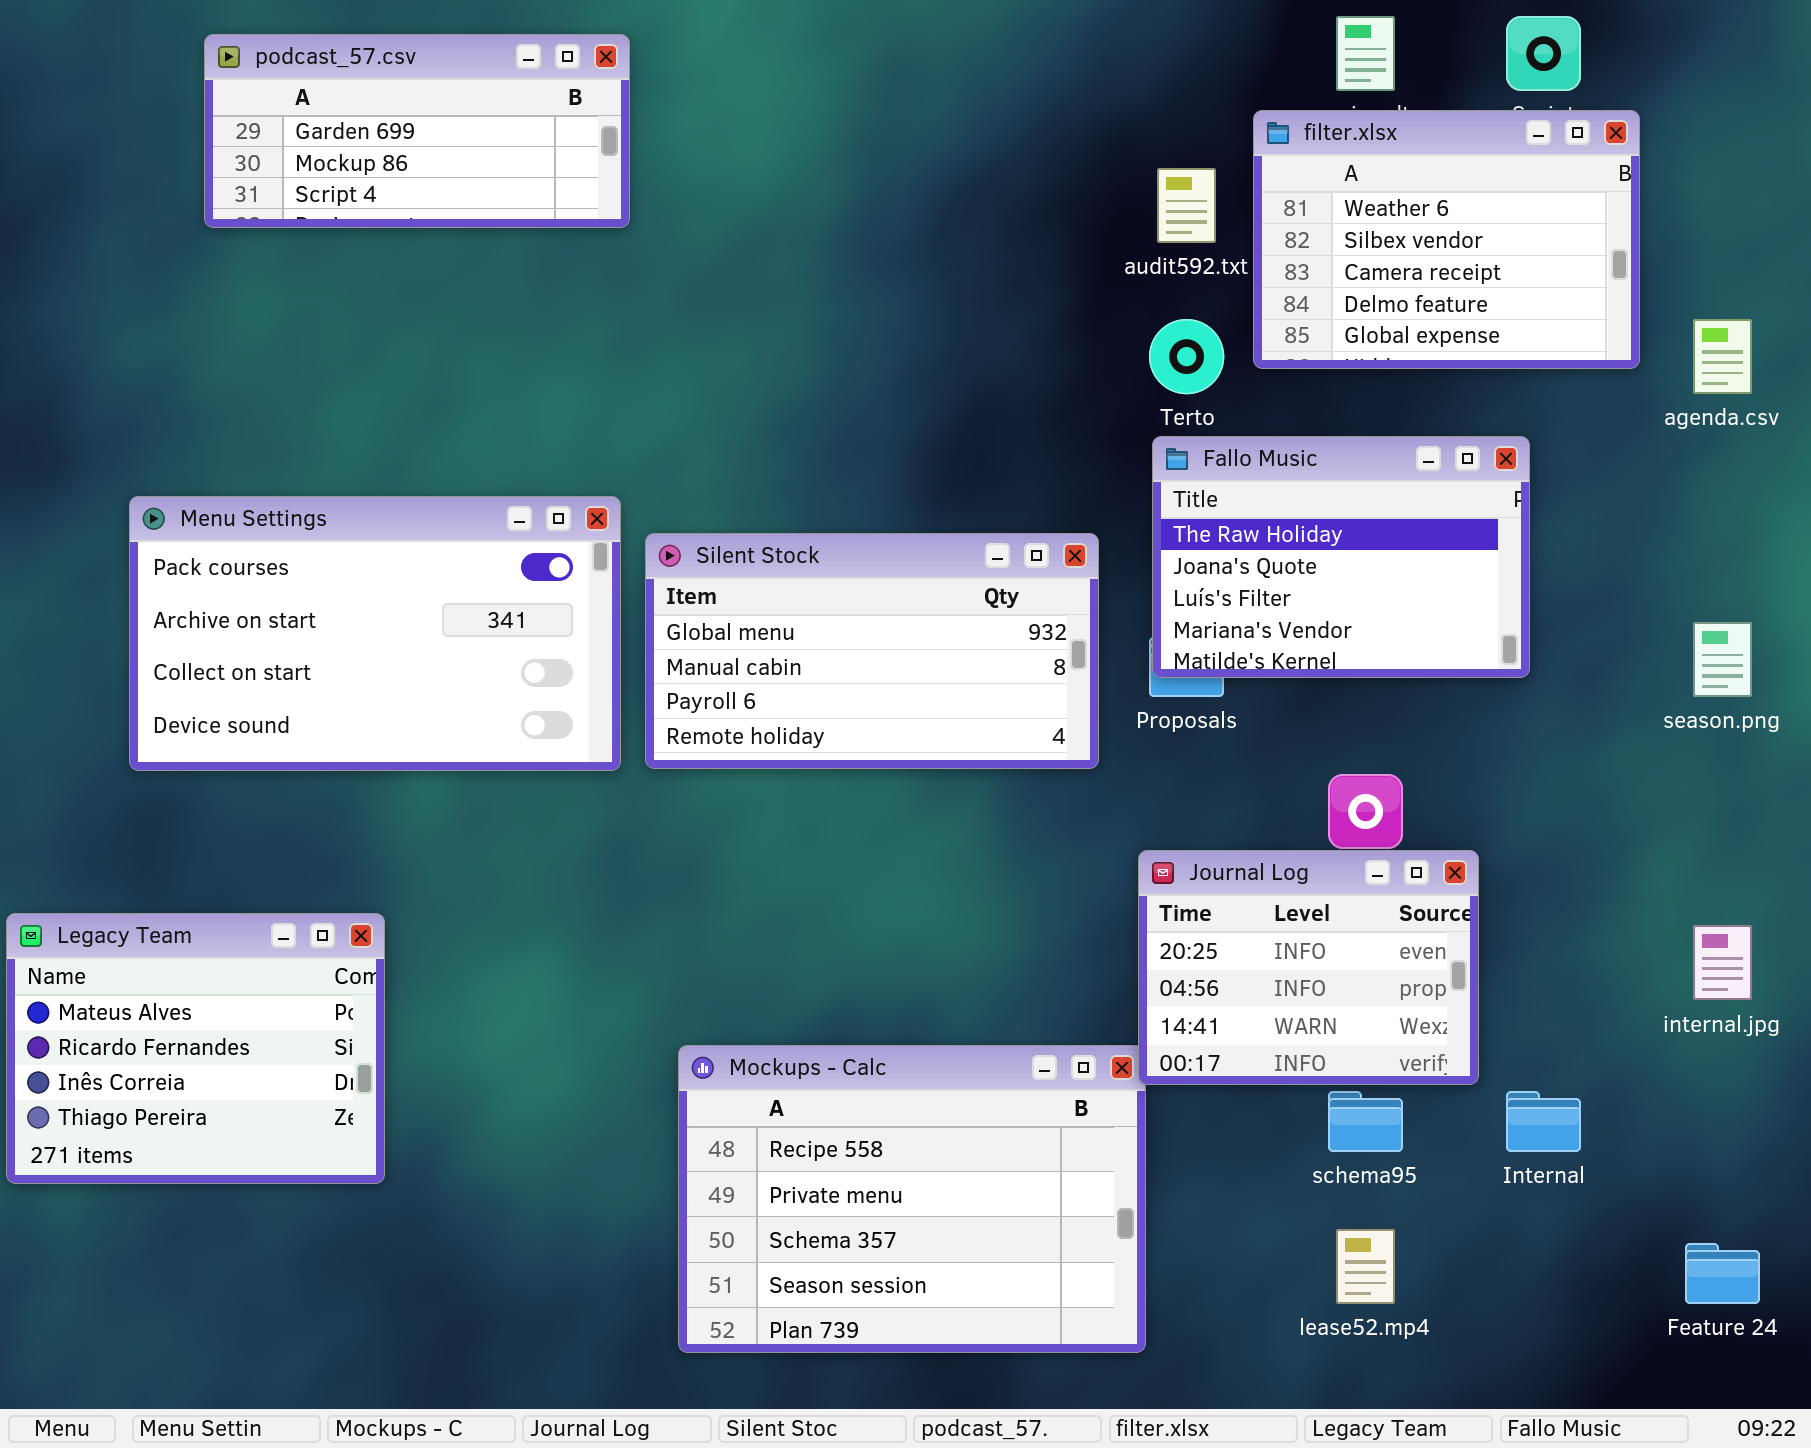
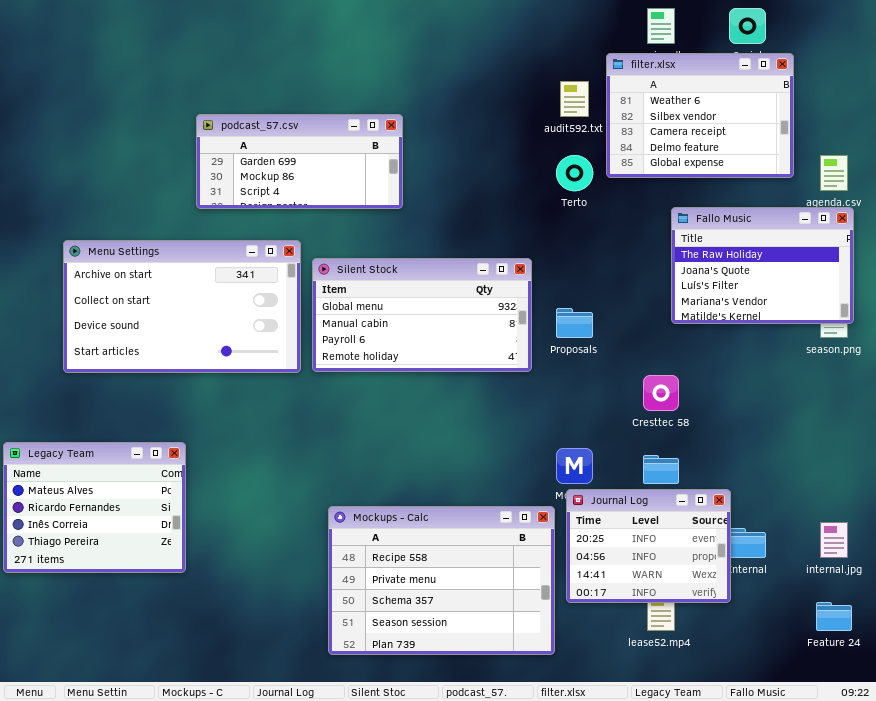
podcast_57.csv: [204,34,630,228] -> [196,114,403,209], moved
Fallo Music: [1152,436,1530,678] -> [671,207,854,324], moved
Menu Settings: [129,496,621,771] -> [63,240,301,373], scrolled down 1 row
Journal Log: [1138,850,1479,1085] -> [566,489,731,603], moved
internal.jpg: [1693,925,1752,1000] -> [820,522,848,558], moved

